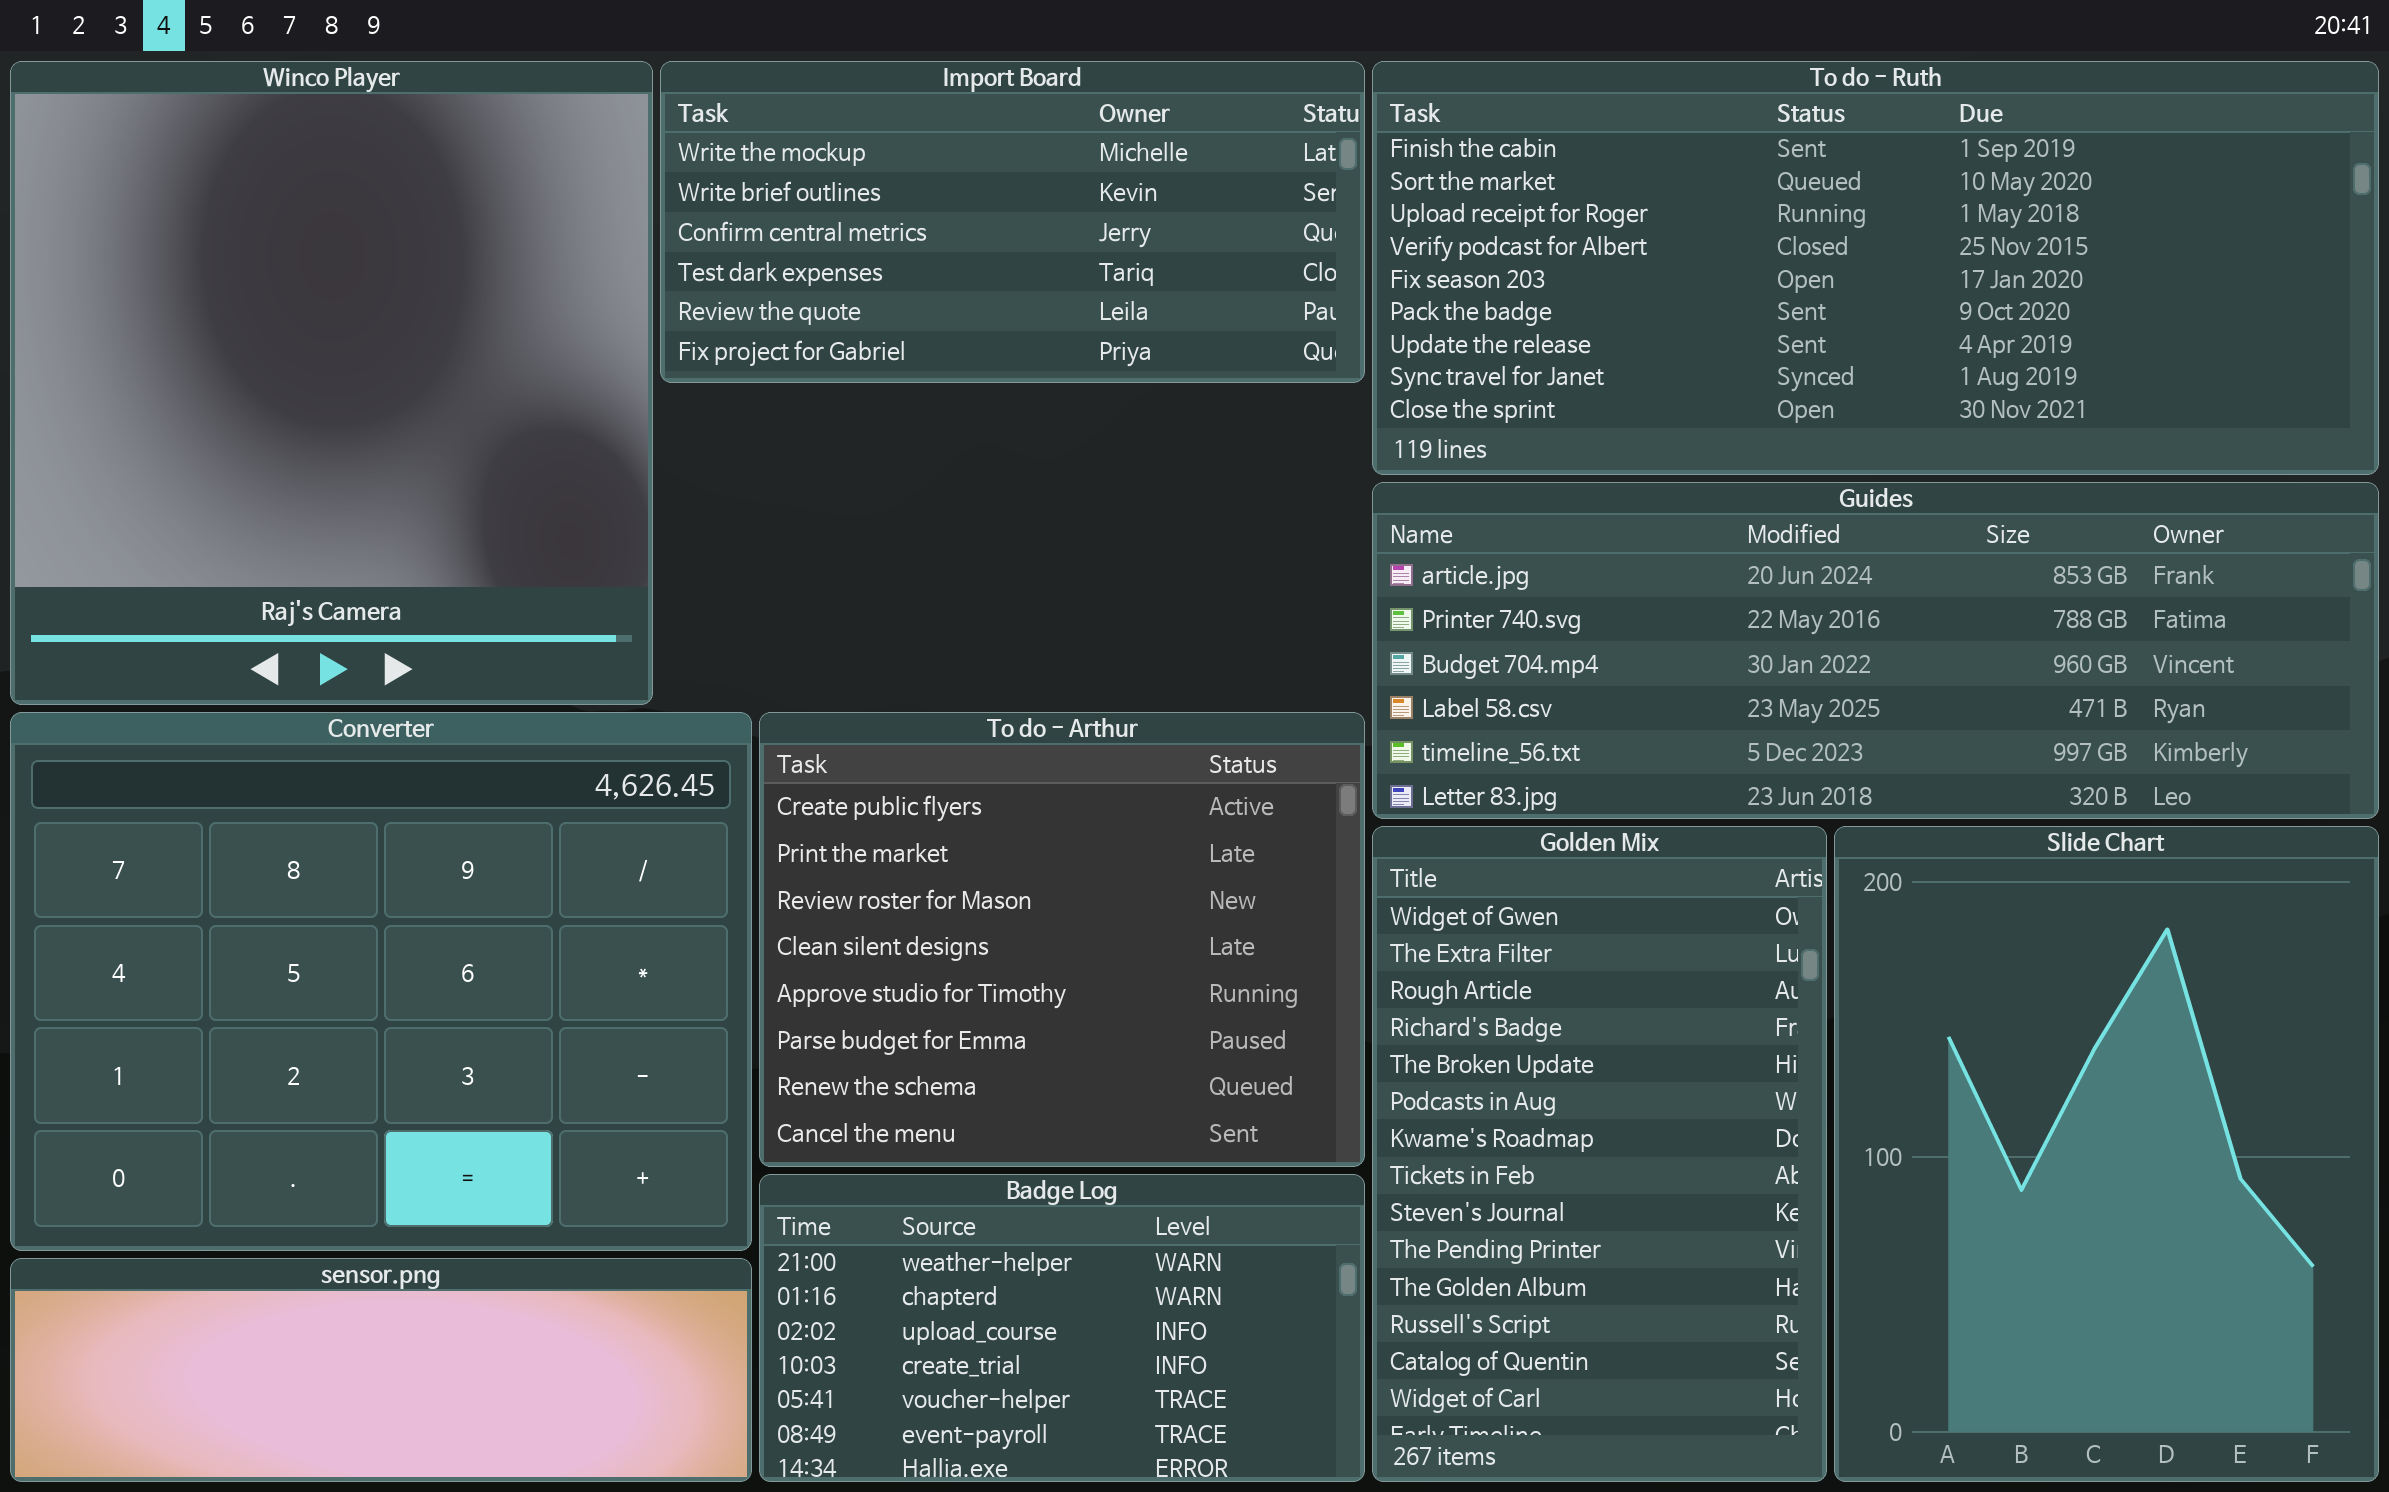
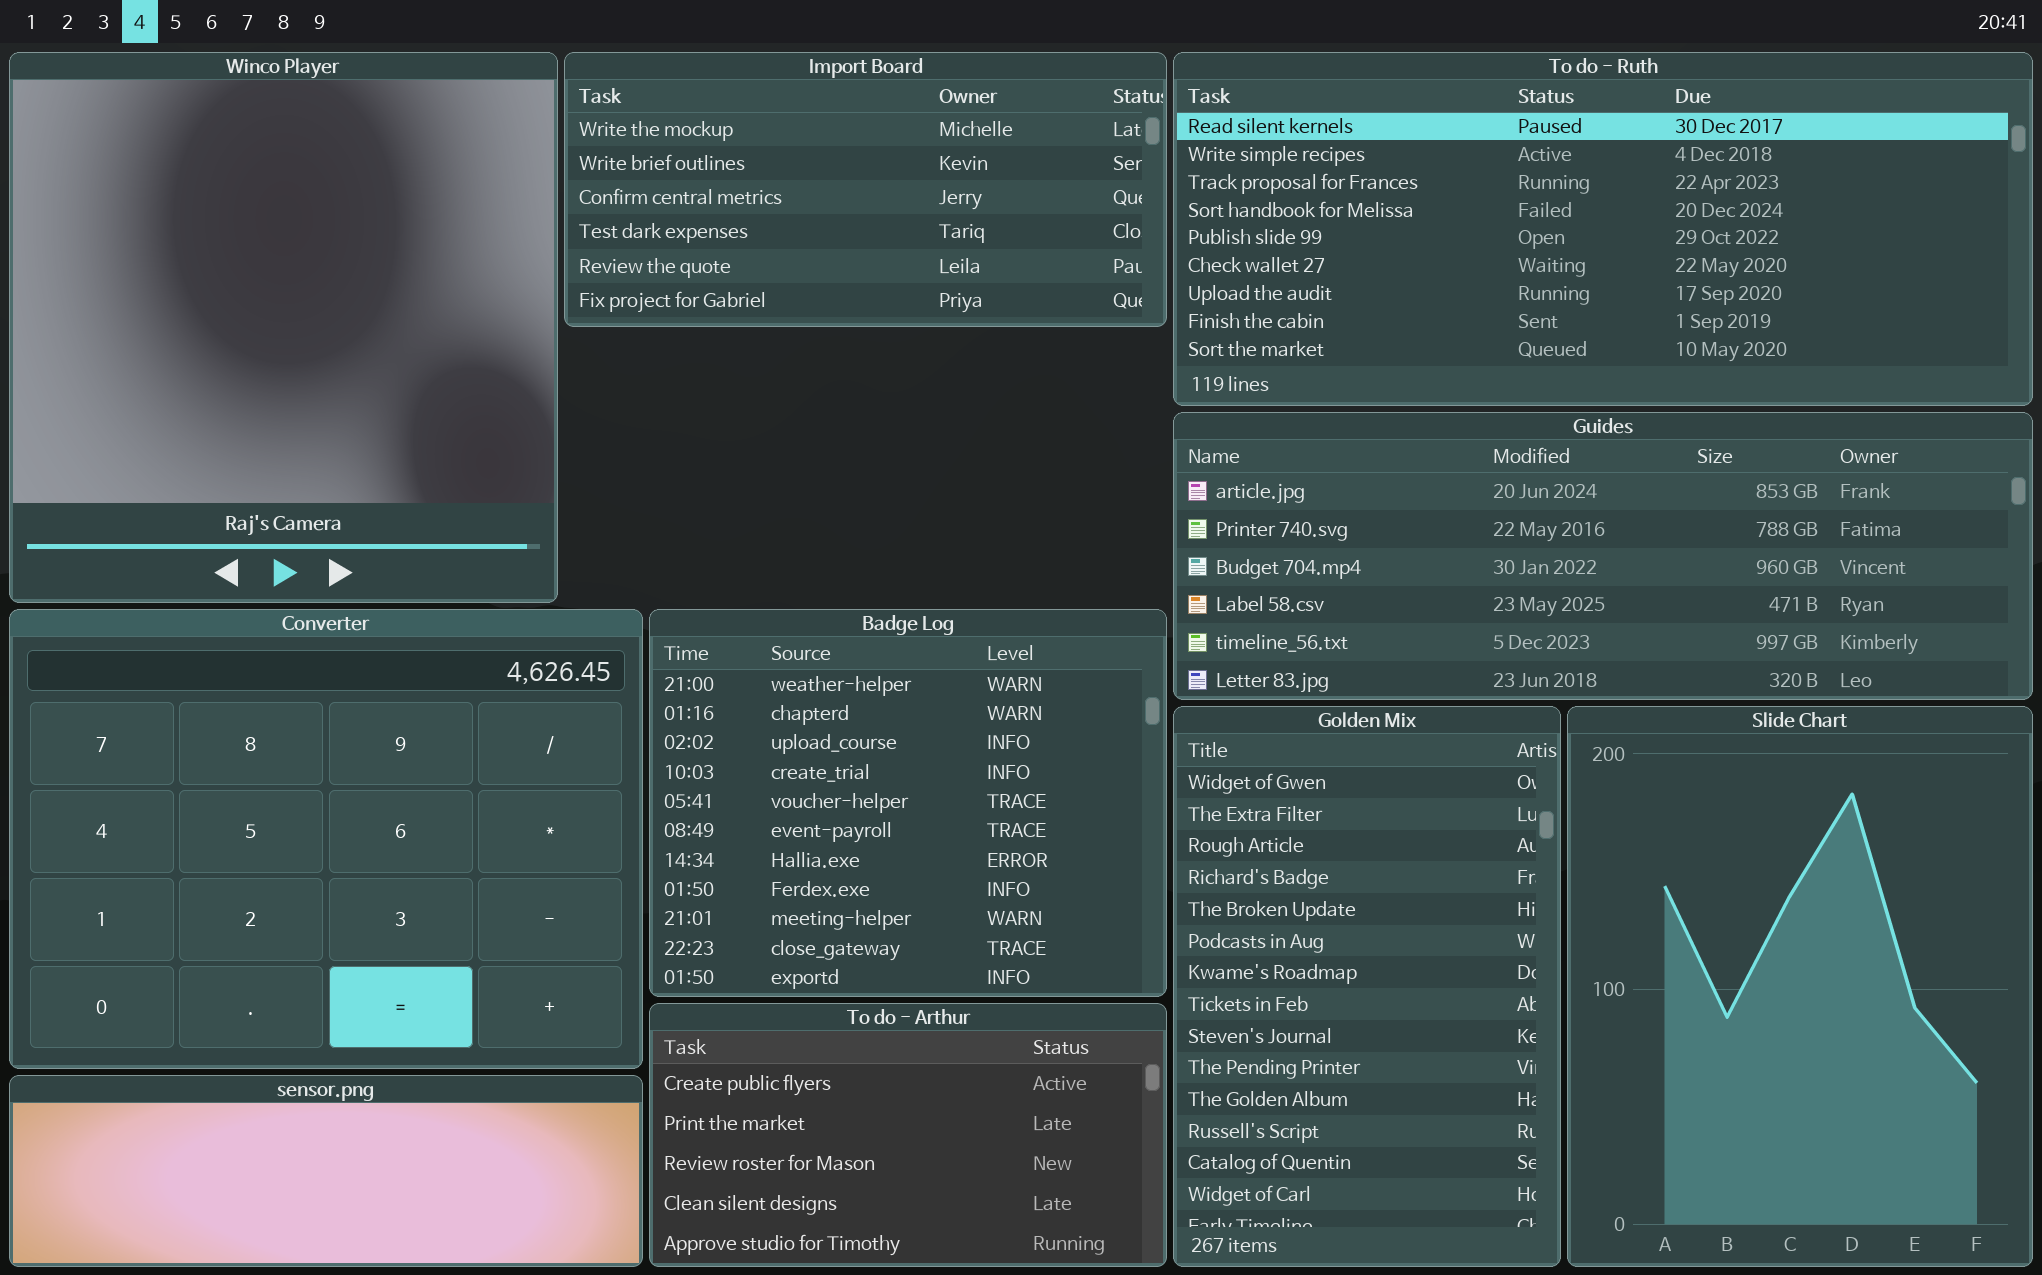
To do - Ruth: [1372,61,2379,475] -> [1173,52,2033,406], scrolled up 7 rows
To do - Arthur: [759,712,1365,1167] -> [649,1003,1167,1267], moved, resized
Badge Log: [759,1174,1365,1482] -> [649,609,1167,997], moved, resized

